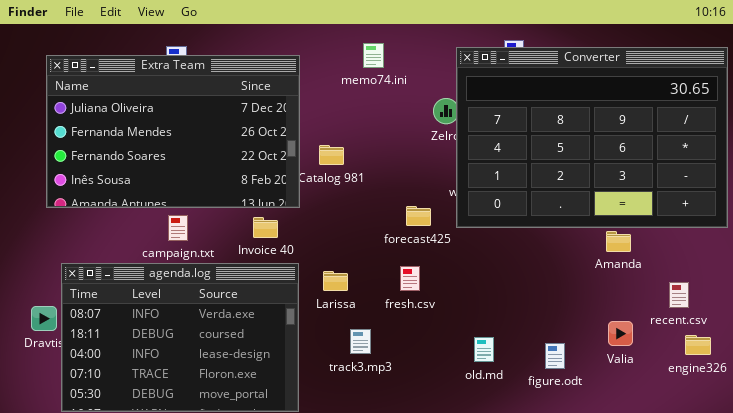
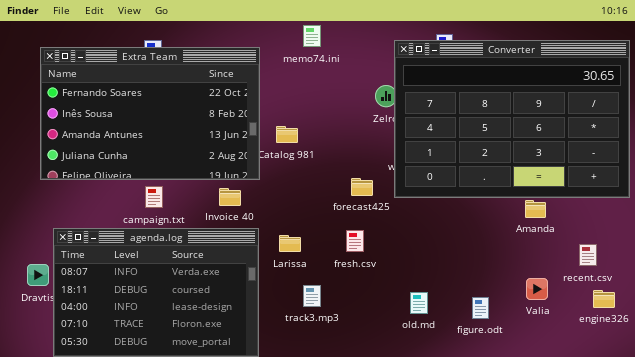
memo74.ini: [363,43,384,68] -> [303,25,321,47], moved
Extra Team: [46,55,300,208] -> [40,47,260,180], scrolled down 2 rows

